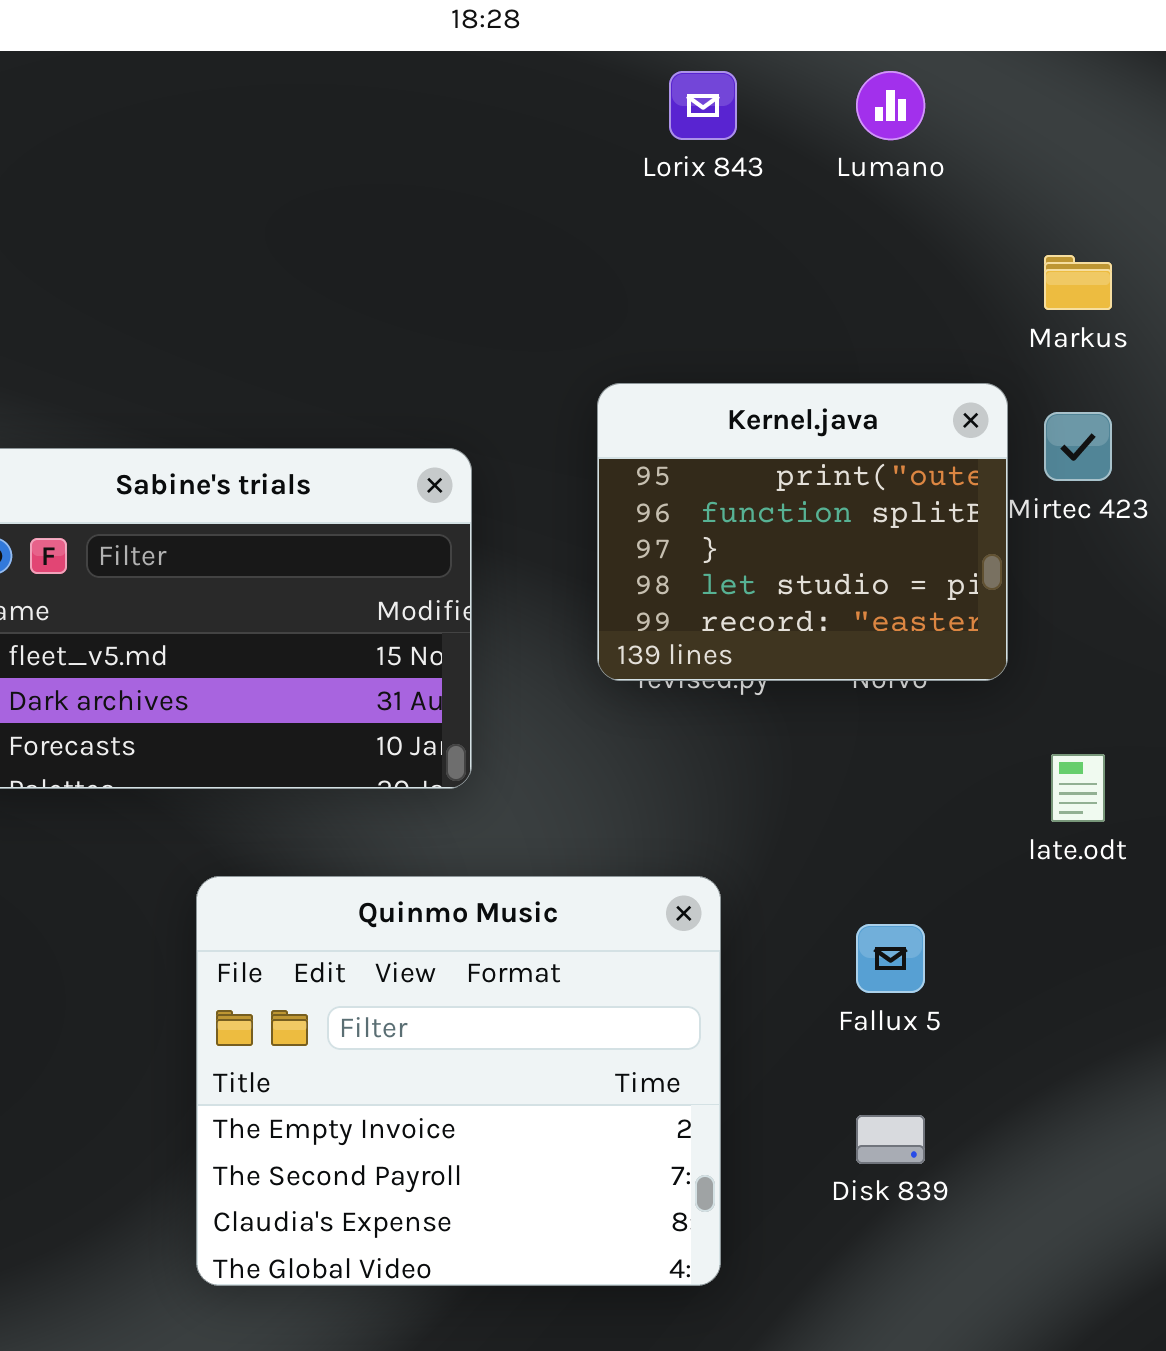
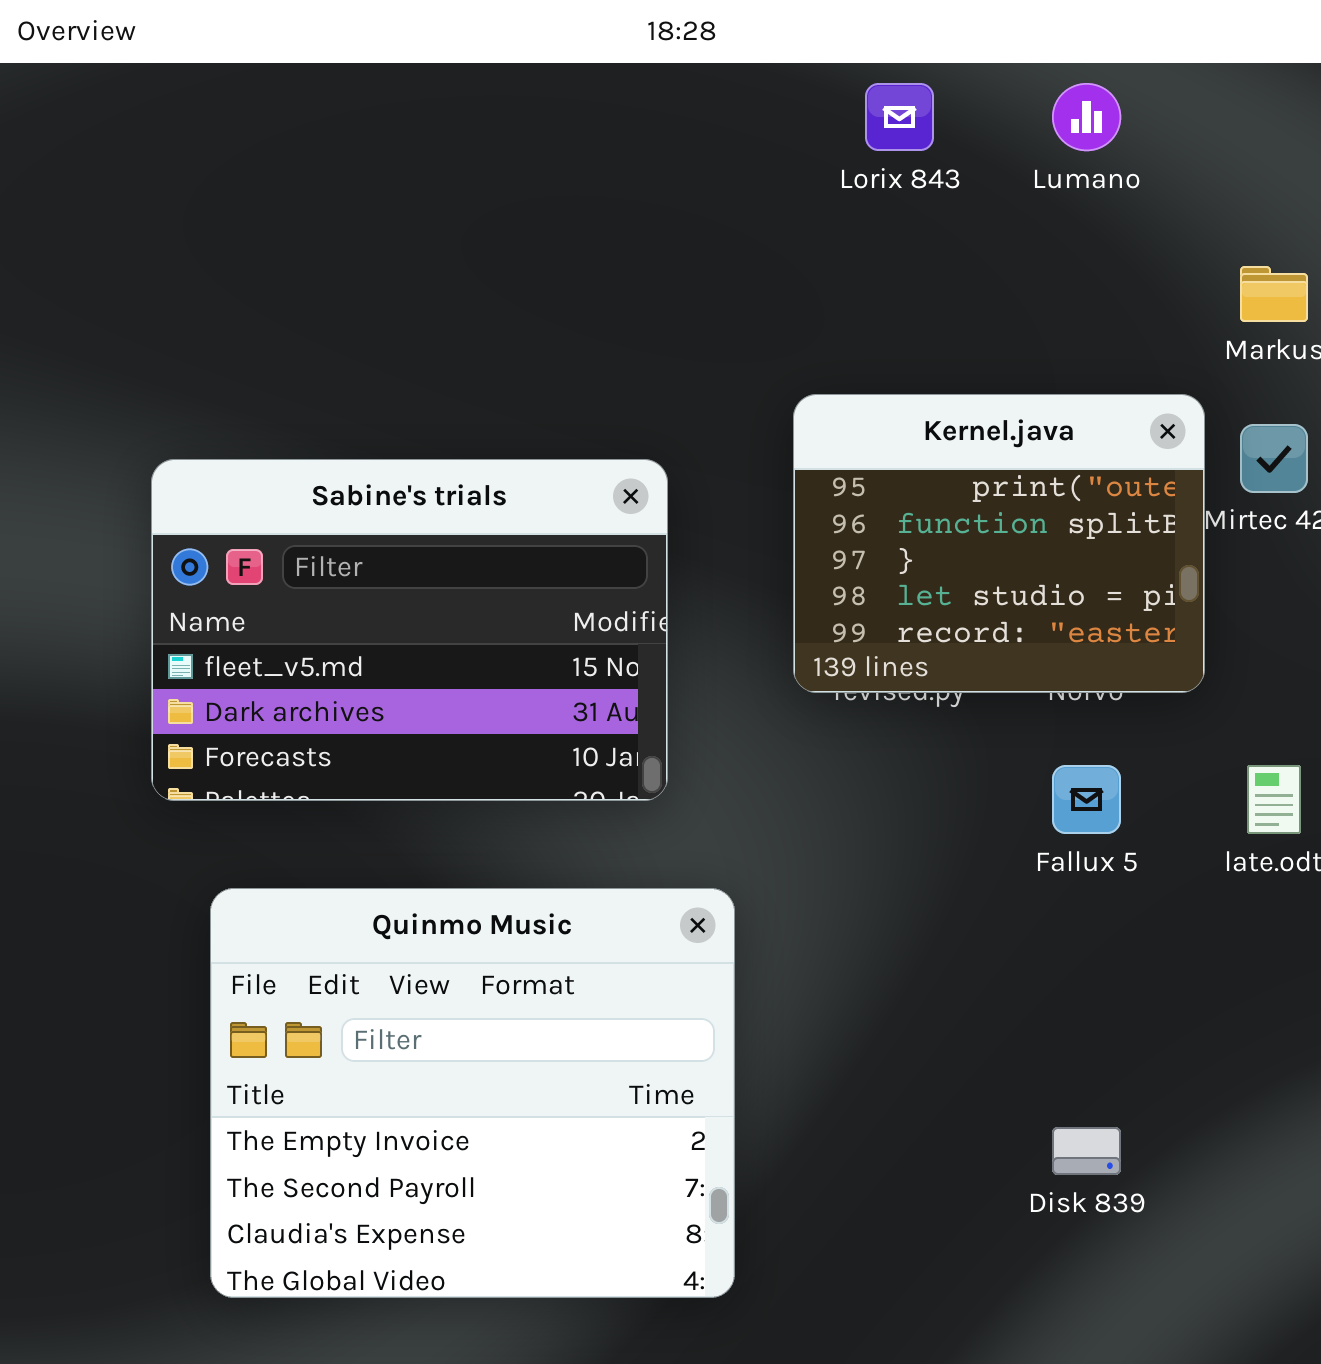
Quinmo Music: [196,876,721,1286] -> [210,888,735,1298], moved
Fallux 5: [856,924,925,993] -> [1052,765,1121,834], moved

